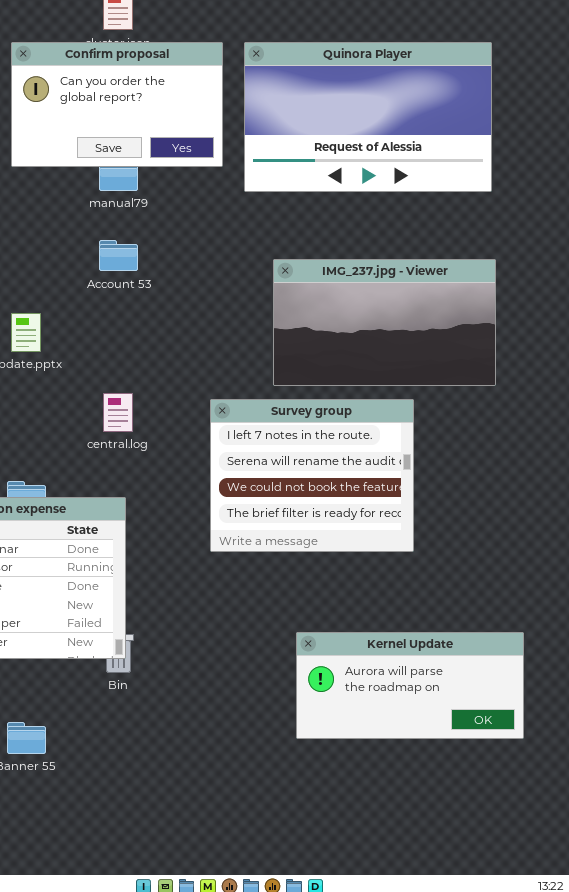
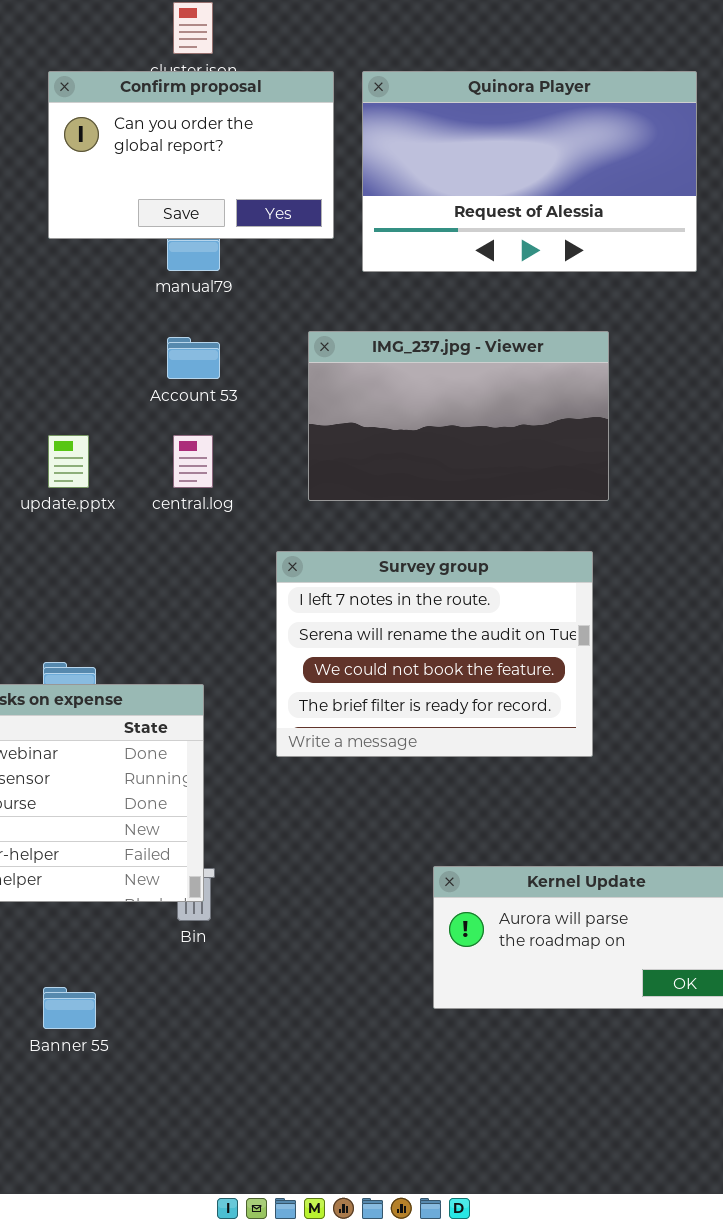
IMG_237.jpg - Viewer: [273,259,496,386] -> [308,331,609,501], moved
central.log: [103,393,133,432] -> [173,435,213,488], moved
Survey group: [210,399,414,552] -> [276,551,593,757], resized

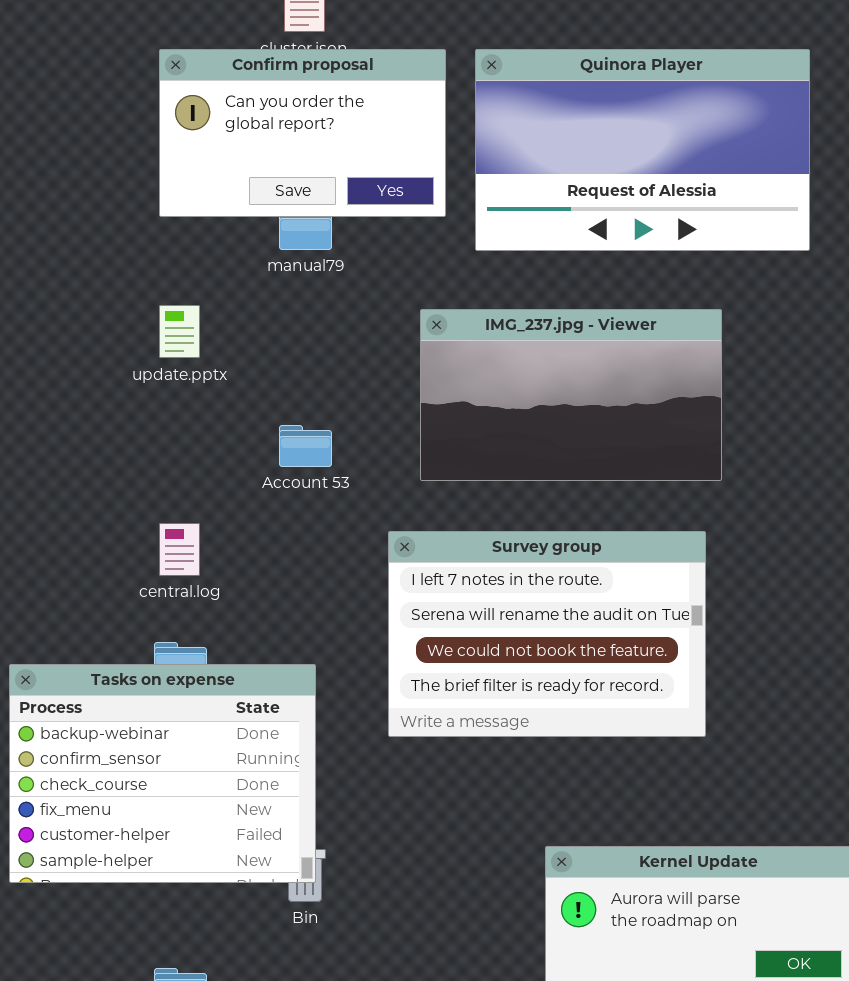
Account 53: [167,337,220,379] -> [279,425,332,467], moved
update.pptx: [48,435,89,488] -> [159,305,200,358], moved
central.log: [173,435,213,488] -> [159,523,200,576], moved

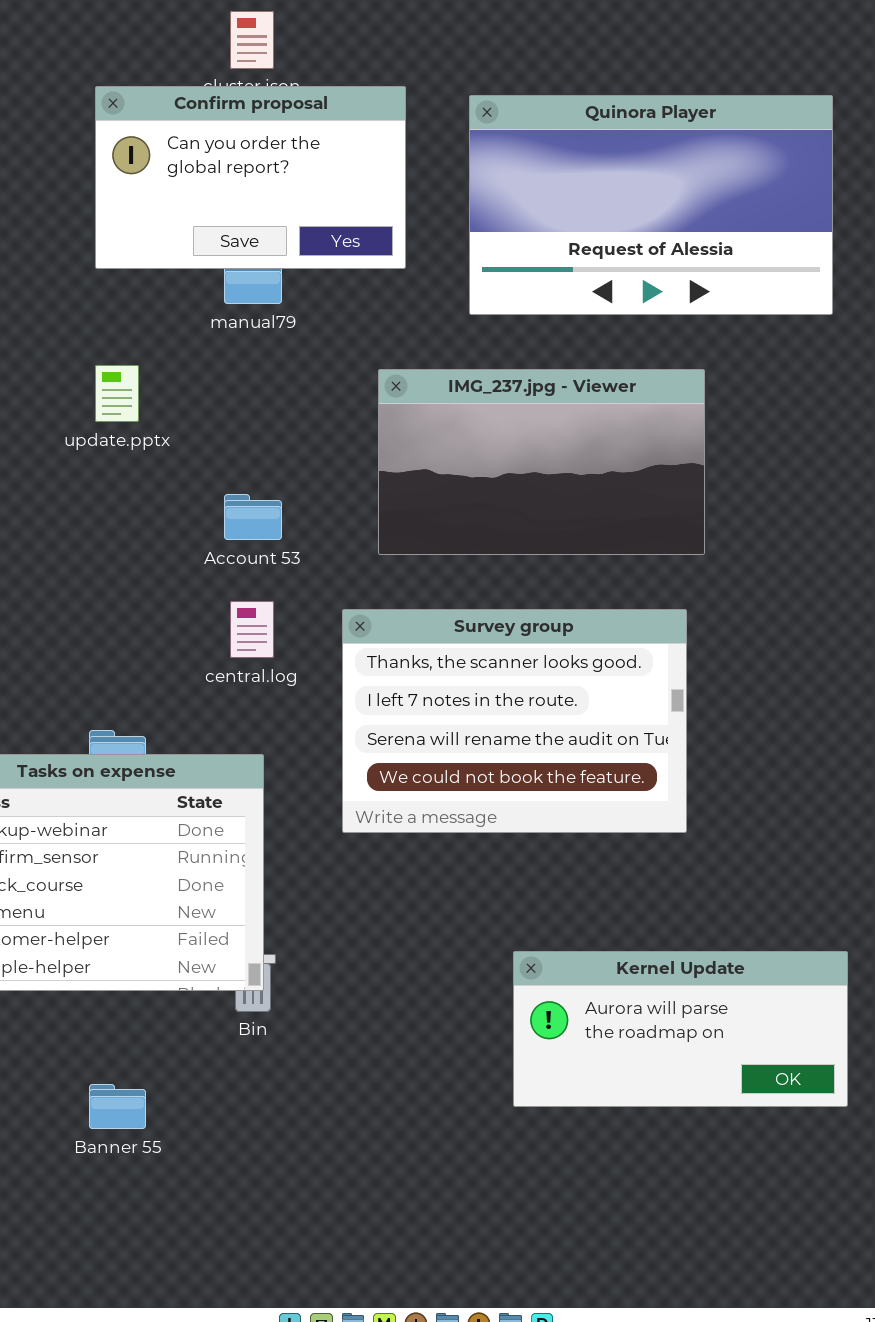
Quinora Player: [475,49,810,251] -> [469,95,833,315], moved
central.log: [159,523,200,576] -> [230,601,274,658], moved
Survey group: [388,531,706,737] -> [342,609,687,833], scrolled up 1 row

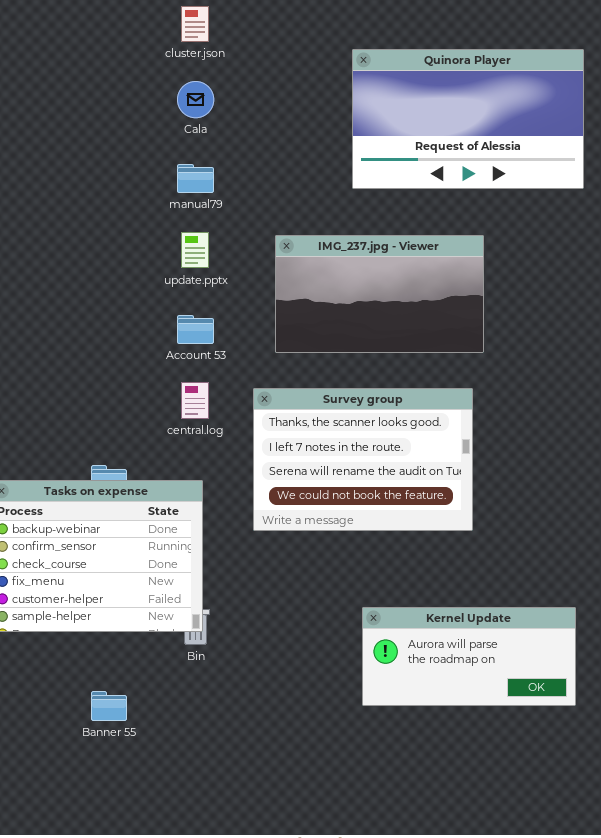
Confirm proposal: [95,86,406,269] -> none, closed
Quinora Player: [469,95,833,315] -> [352,49,584,189], moved
update.pptx: [95,365,139,422] -> [181,232,209,268], moved

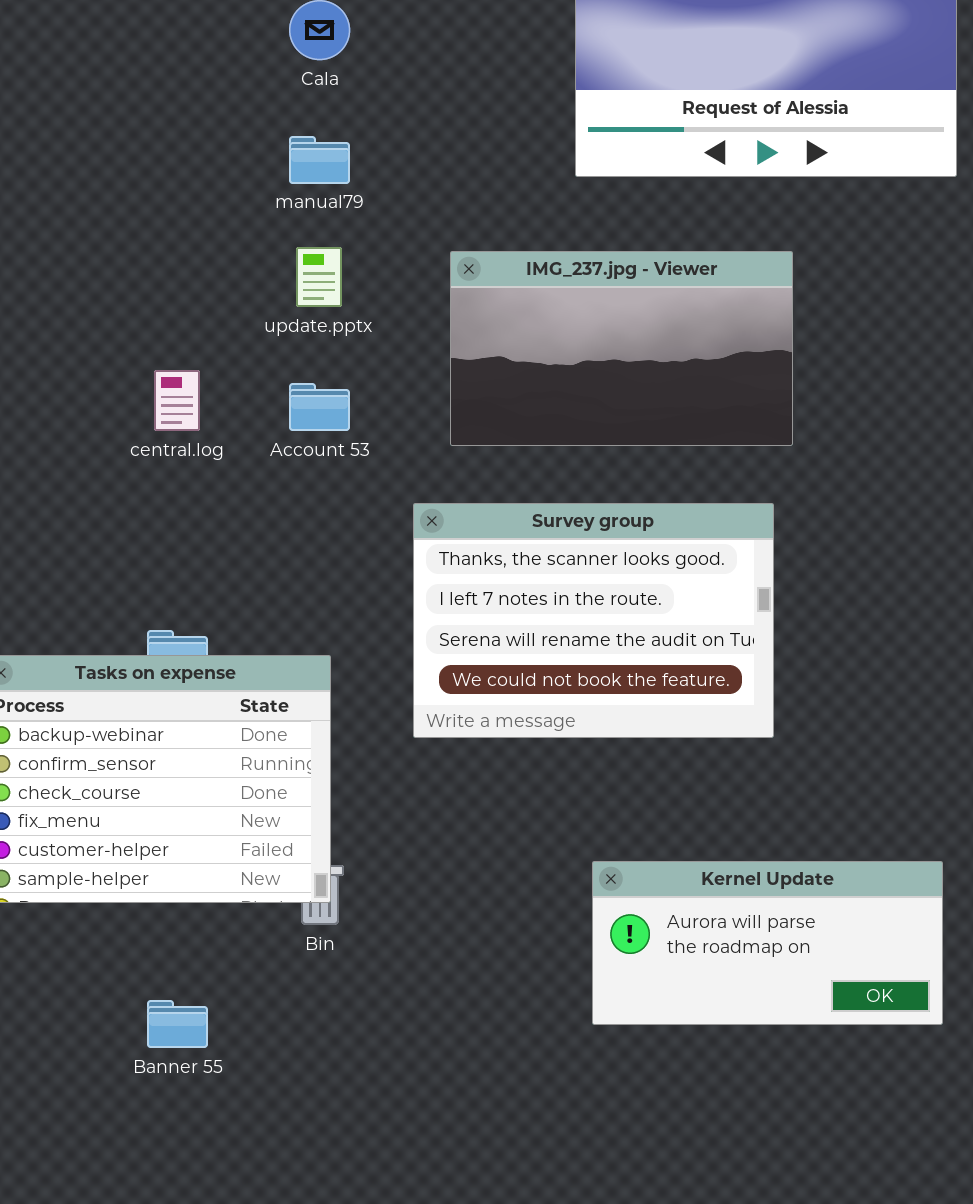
central.log: [181,382,209,419] -> [154,370,200,431], moved

